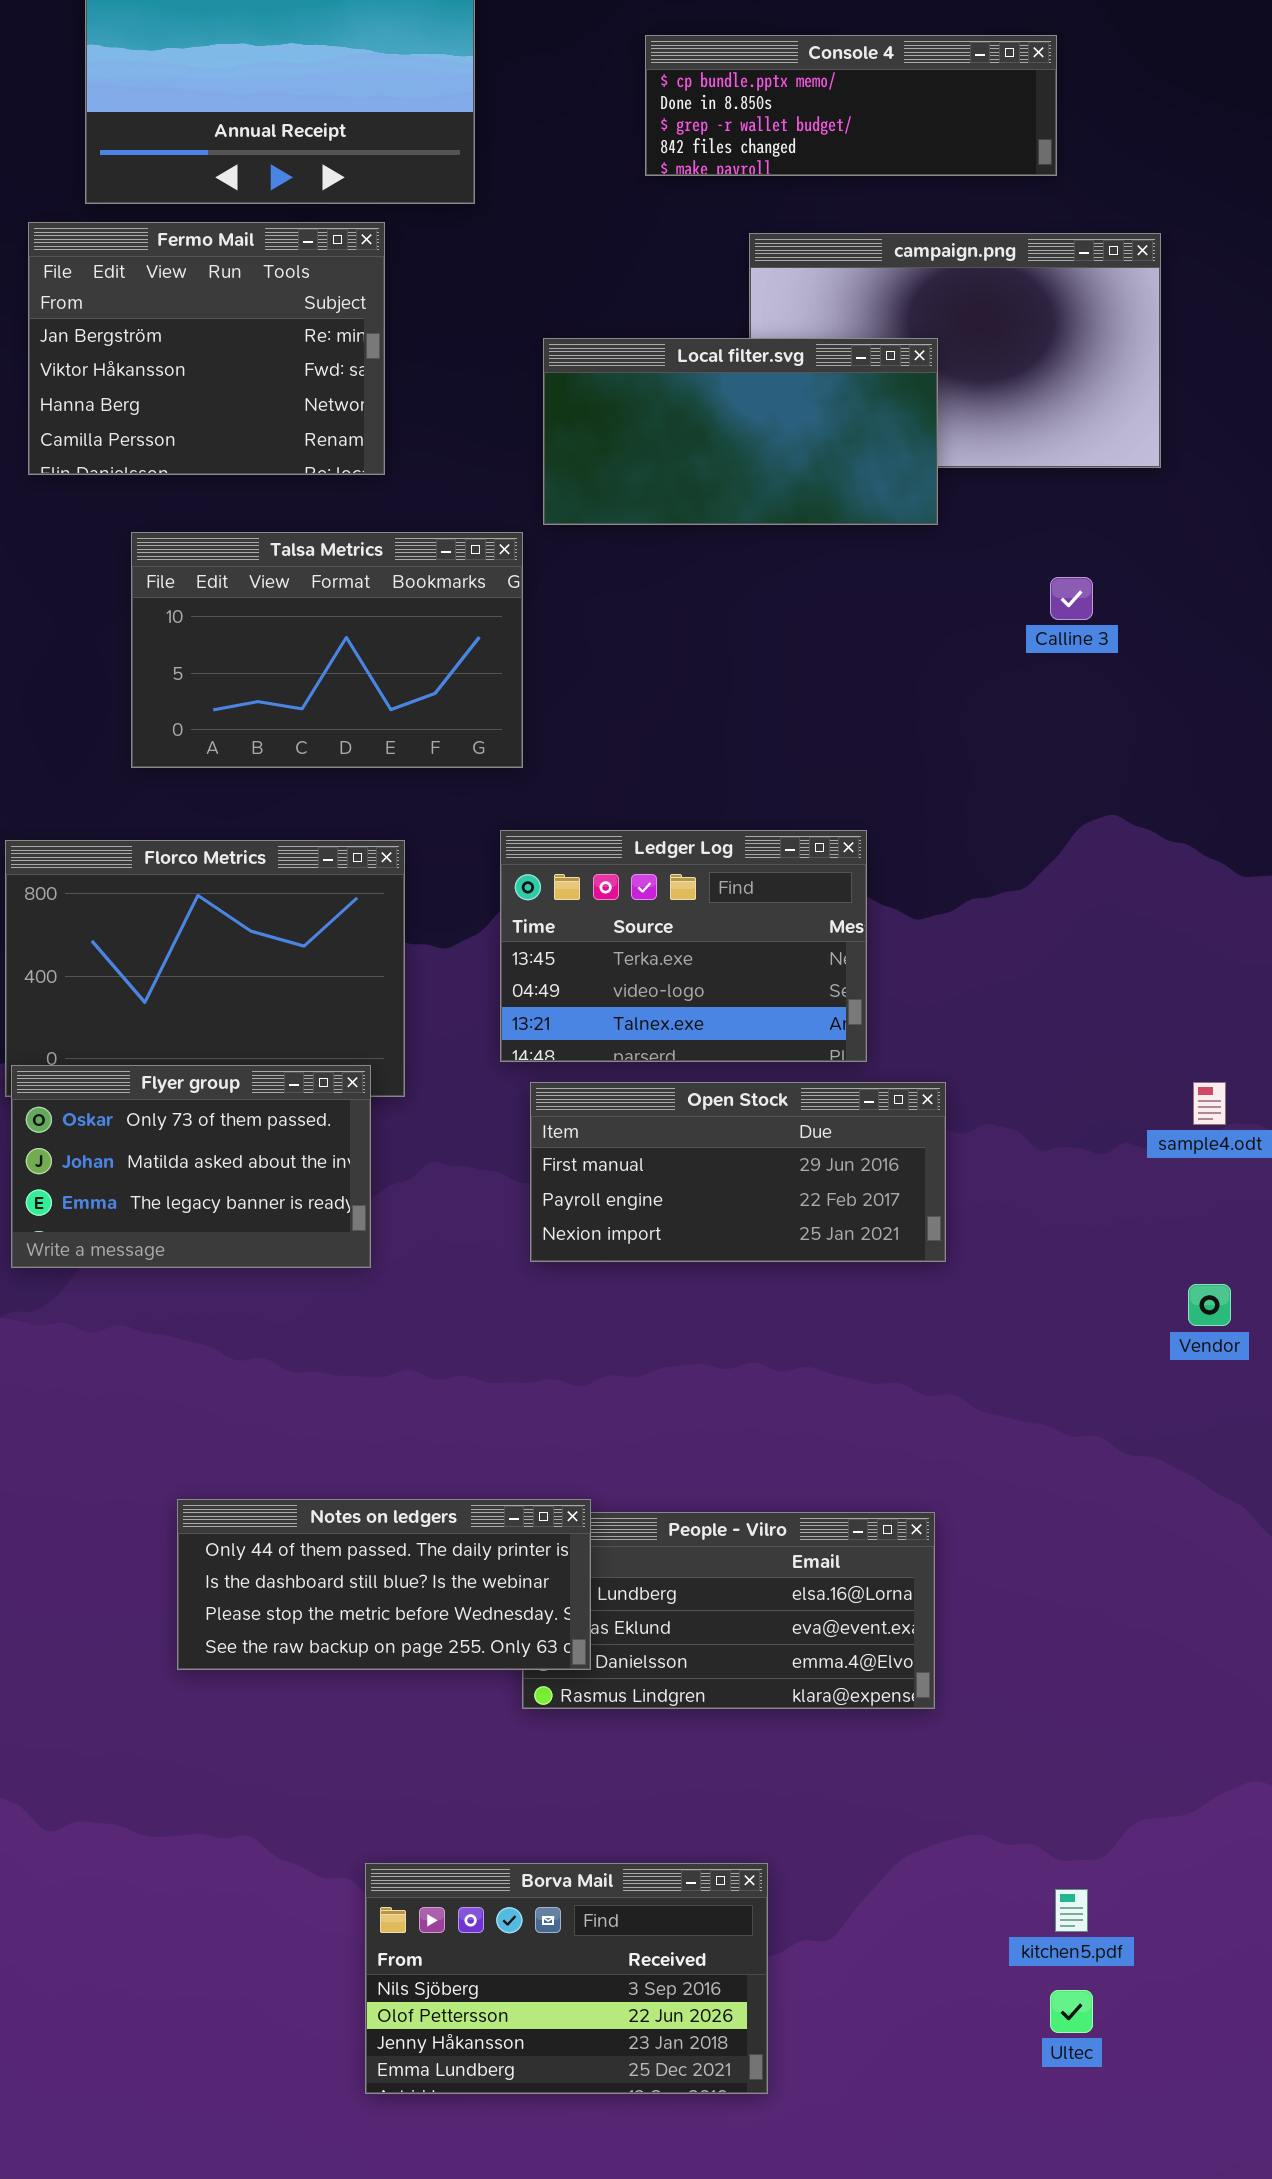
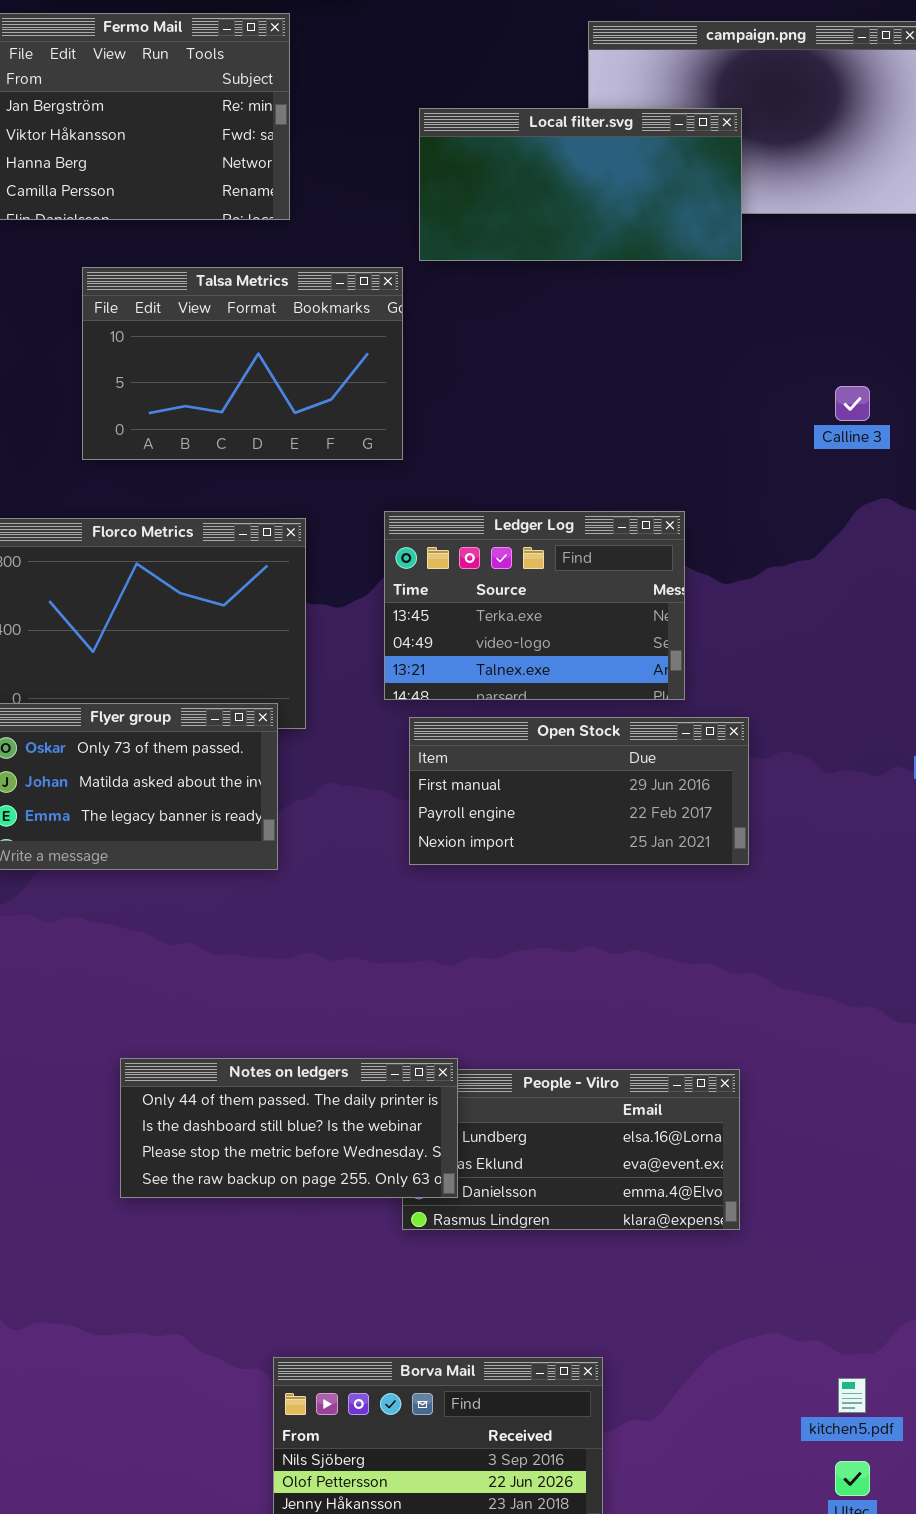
Calline 3: [1050,577,1093,620] -> [835,386,870,421], moved

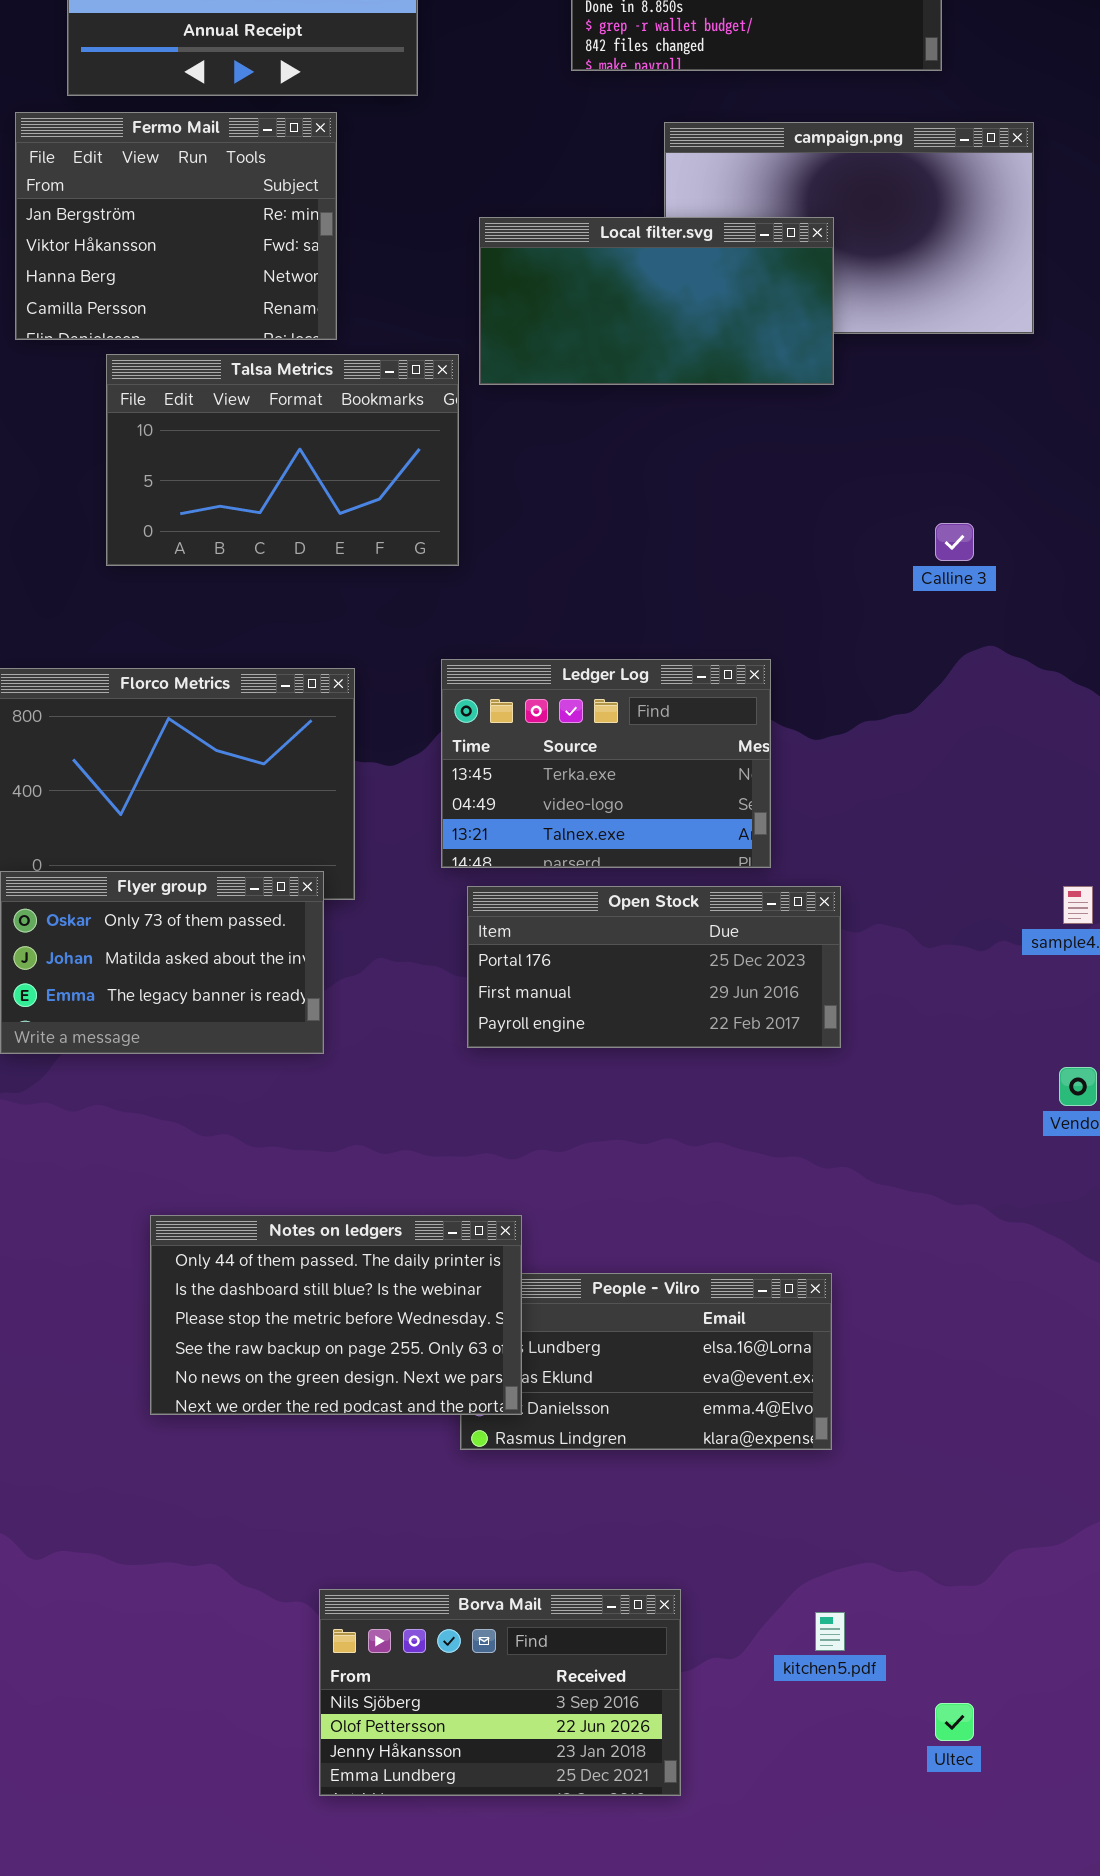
Talsa Metrics: [82,267,403,460] -> [106,354,459,566], moved
Open Stock: [409,717,749,865] -> [467,886,841,1048], scrolled up 1 row
Notes on ledgers: [120,1058,458,1198] -> [150,1215,522,1415], resized
kitchen5.pdf: [838,1378,866,1413] -> [815,1612,845,1651], moved

